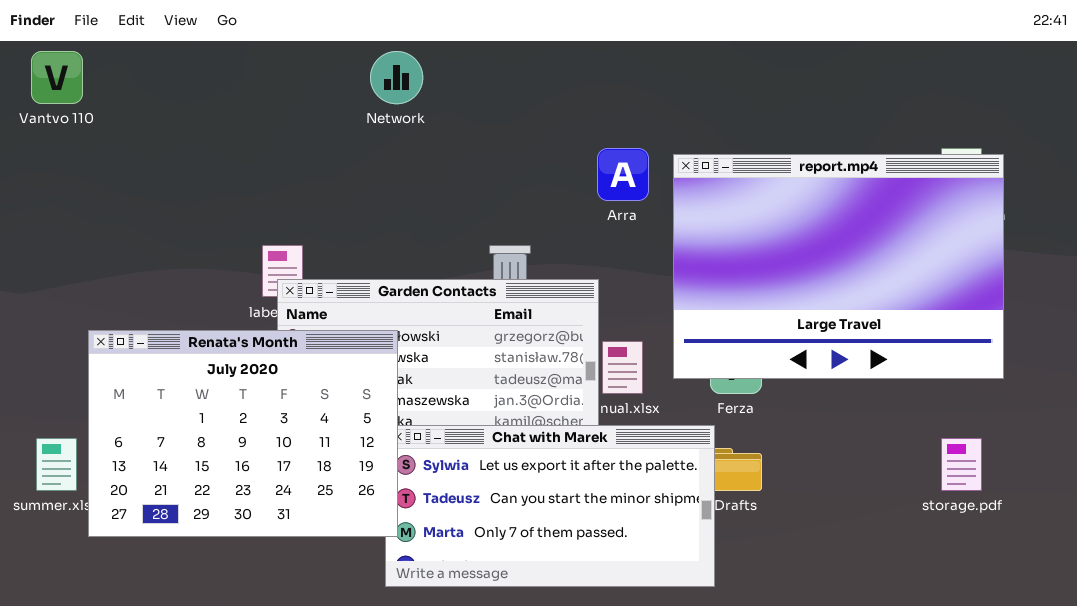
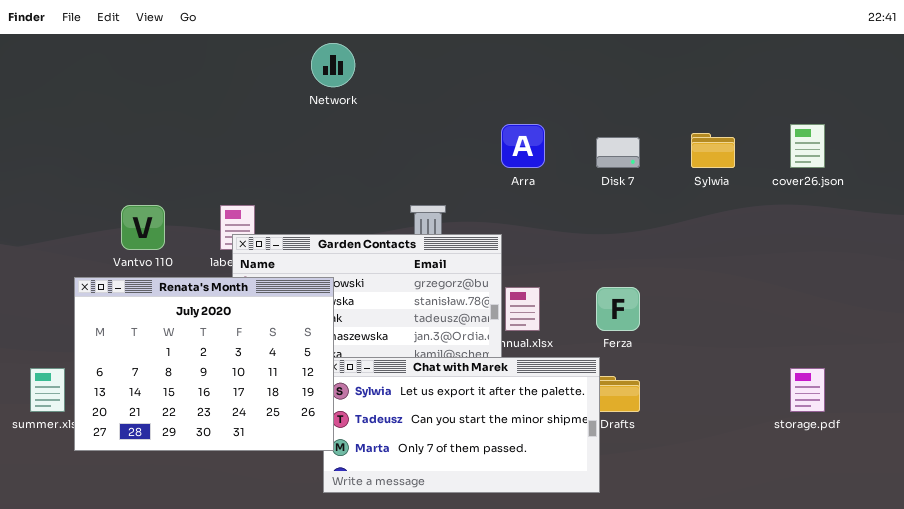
Vantvo 110: [31,51,83,104] -> [121,205,165,250], moved
report.mp4: [673,154,1004,379] -> none, closed

